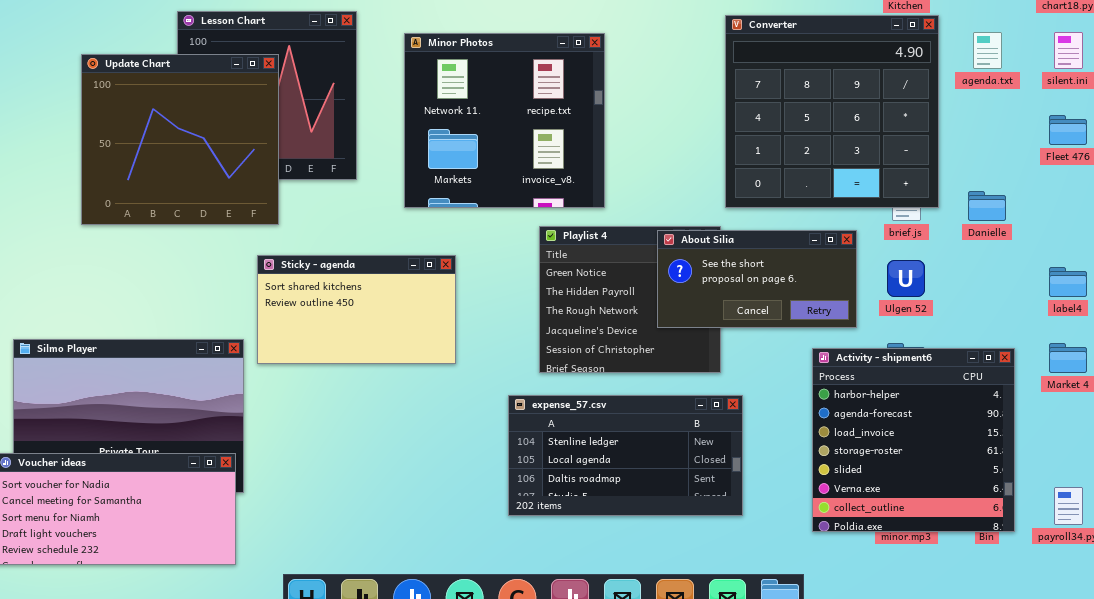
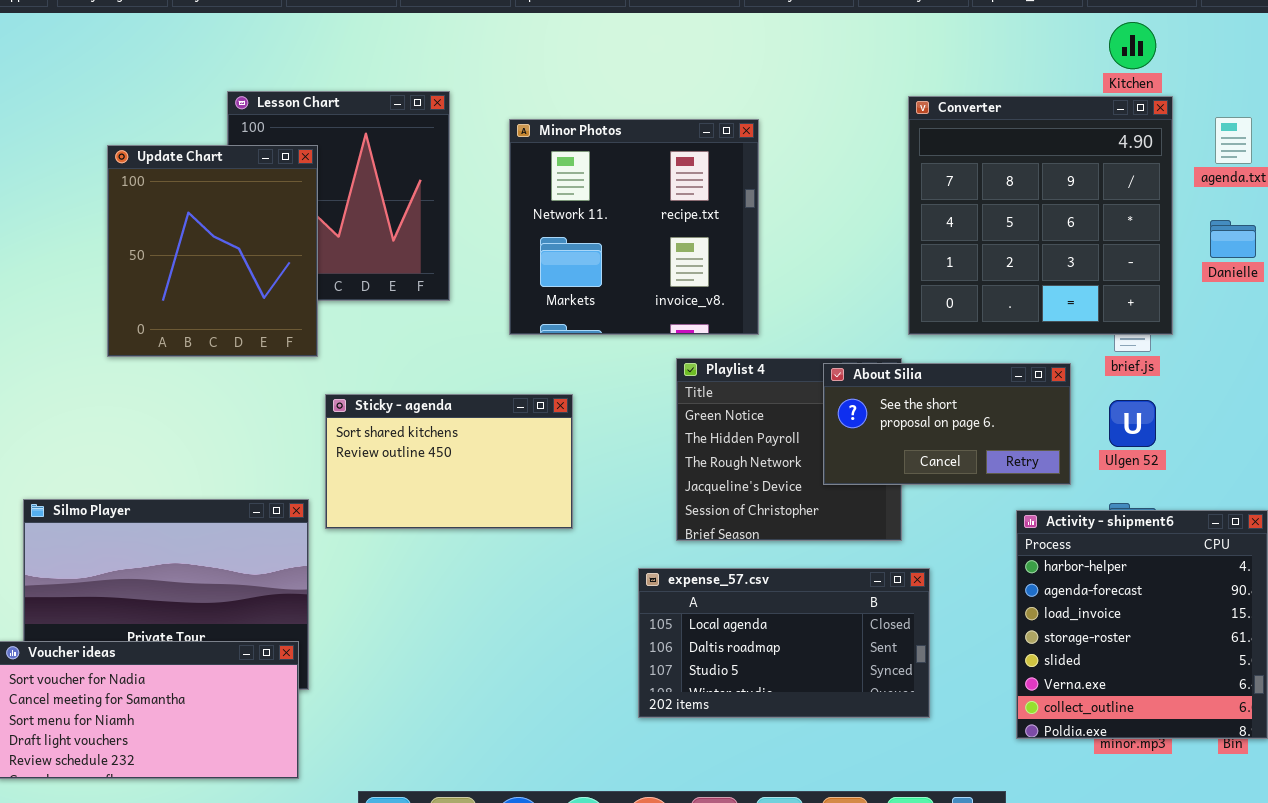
Update Chart: [81,54,279,225] -> [107,145,318,357], resized
Danielle: [968,191,1006,221] -> [1210,220,1256,258], moved
expense_57.csv: [508,395,743,516] -> [638,568,930,718], scrolled down 1 row

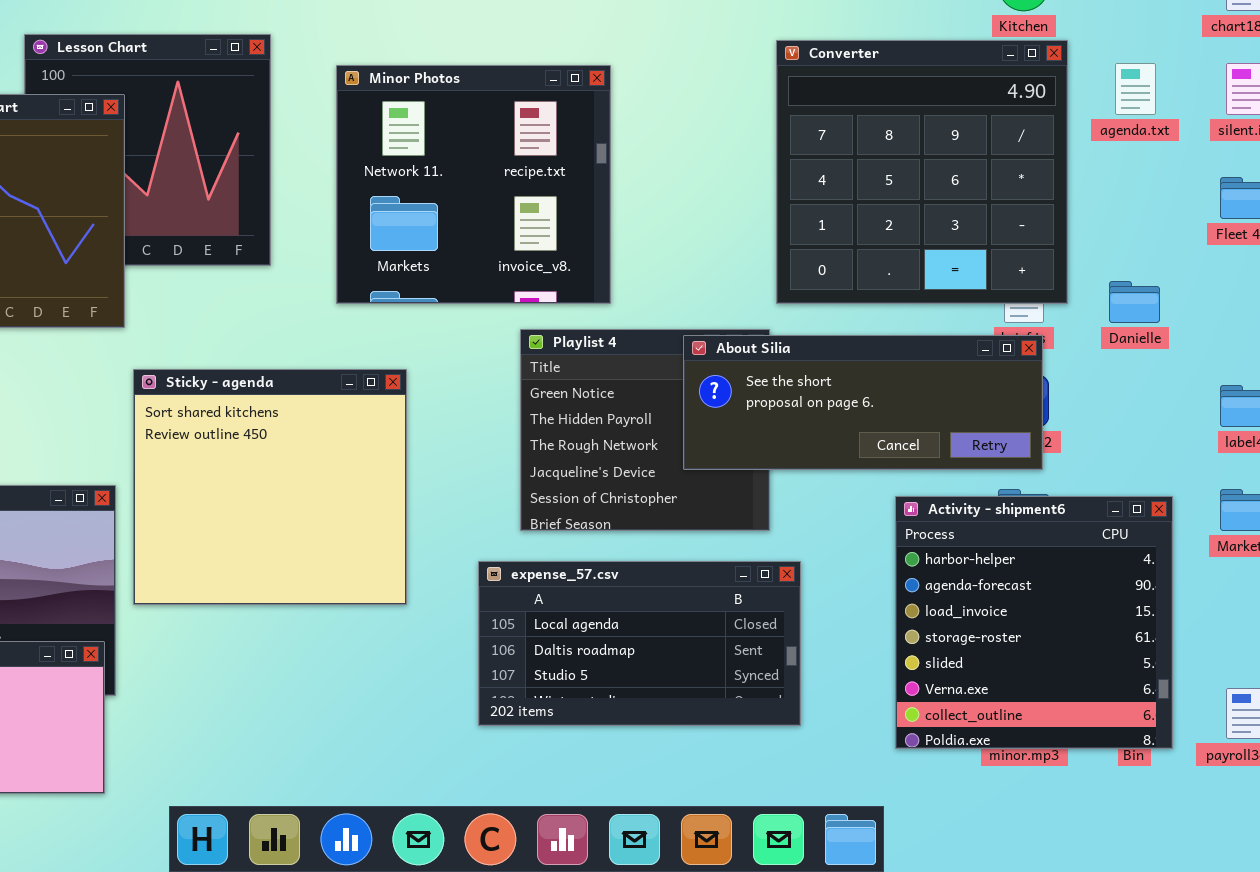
Danielle: [1210,220,1256,258] -> [1109,281,1160,323], moved
About Silia: [823,363,1071,485] -> [683,335,1043,470], resized
Sticky - agenda: [325,394,573,529] -> [133,369,407,605], resized

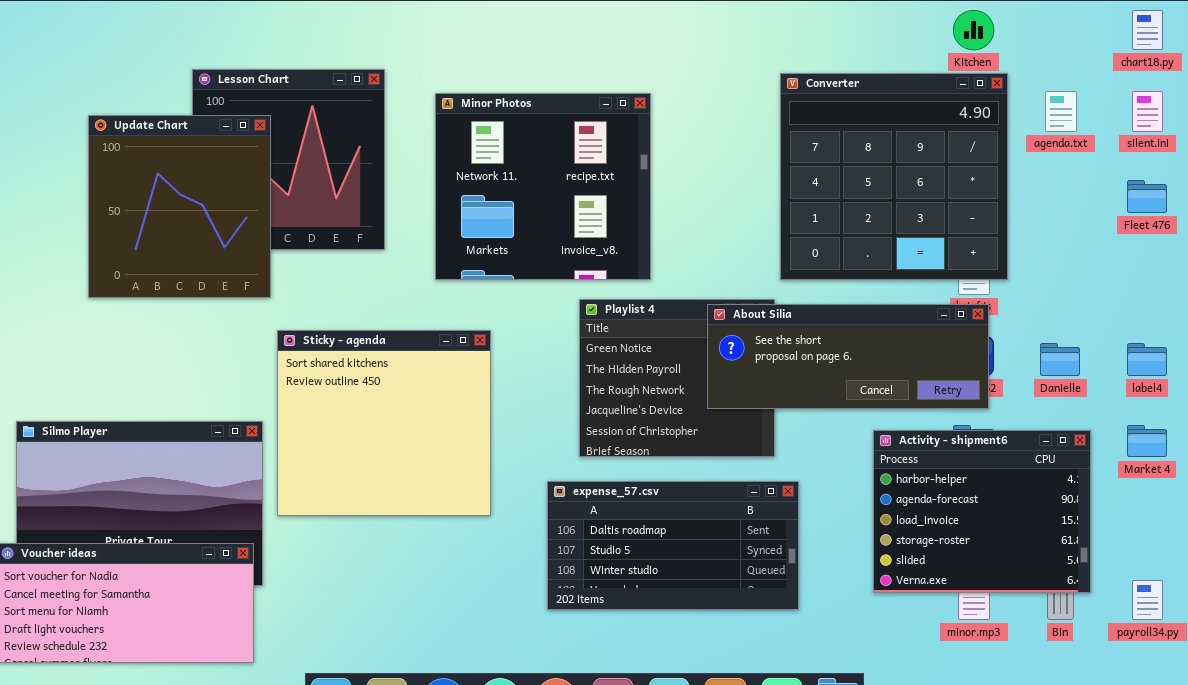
Danielle: [1109,281,1160,323] -> [1040,343,1080,376], moved
Activity - shipment6: [895,496,1173,749] -> [873,430,1091,593], resized
expense_57.csv: [478,561,801,726] -> [547,481,799,610], scrolled down 1 row

